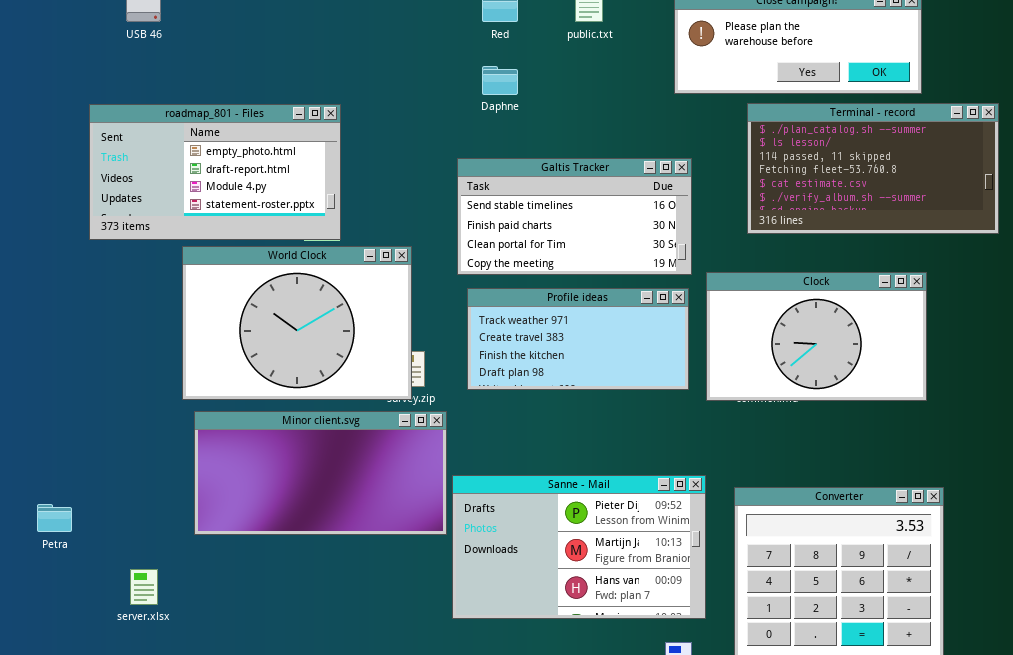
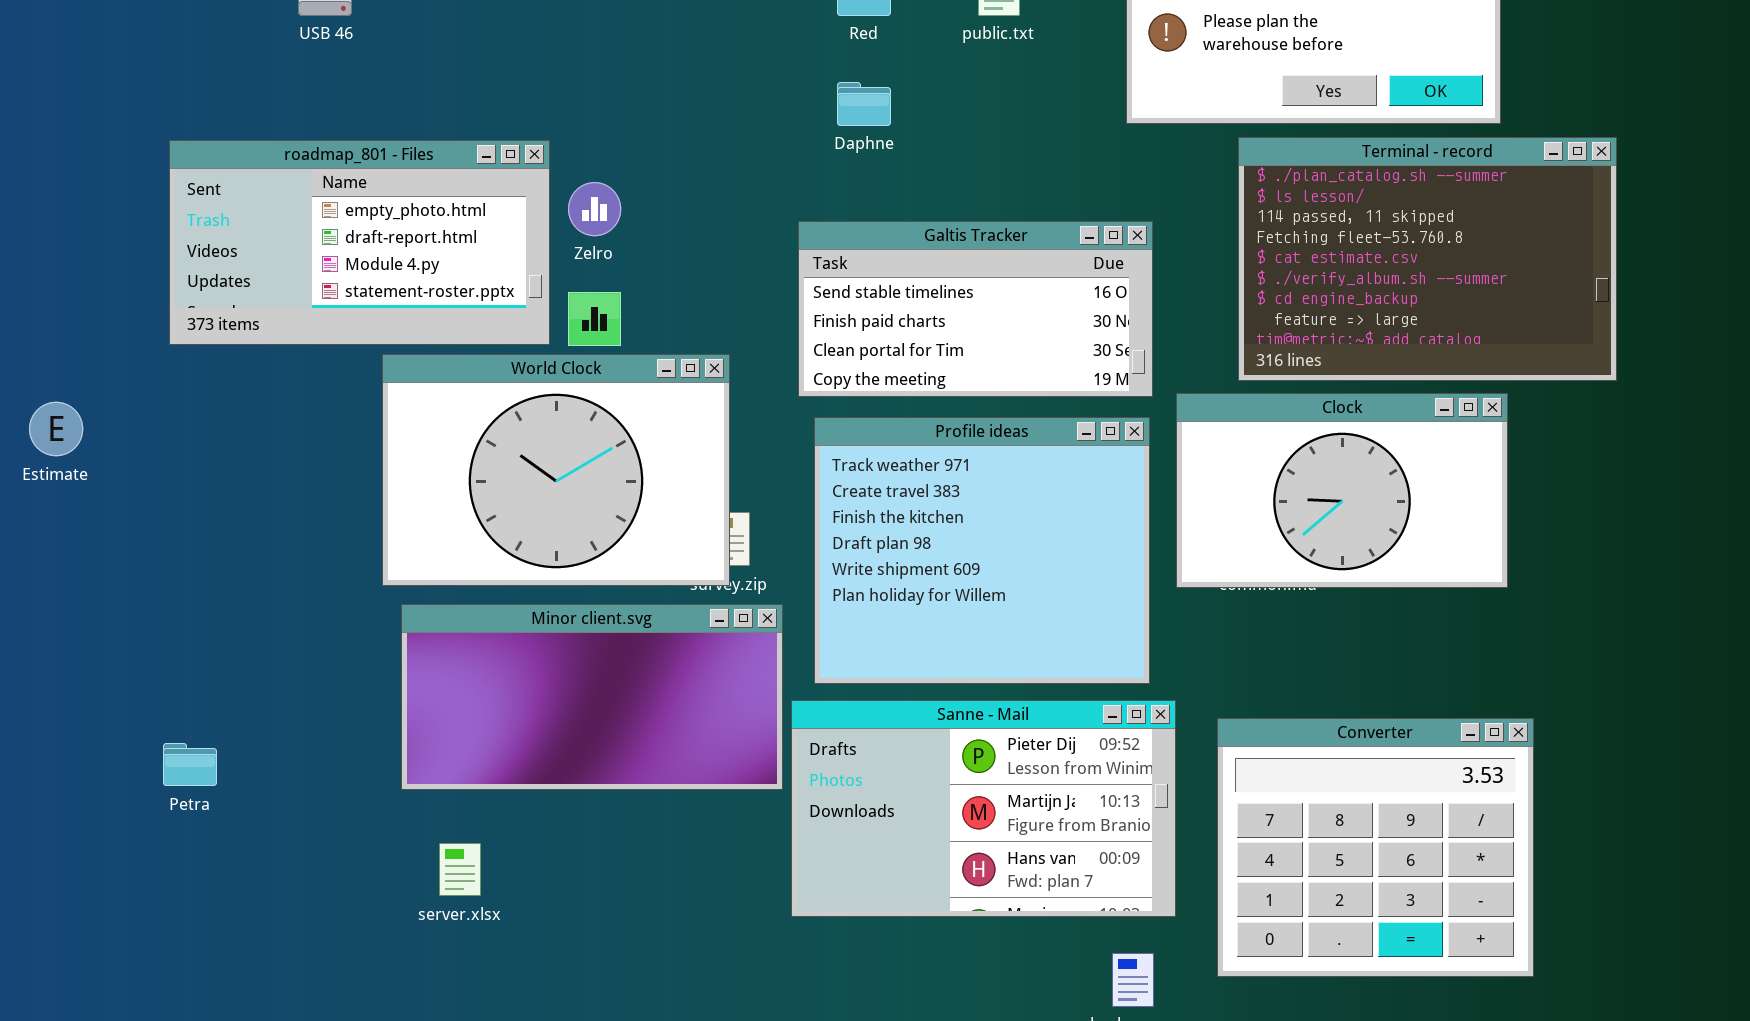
Terminal - record: [747,103,999,234] -> [1238,137,1617,381], resized
roadmap_801 - Files: [89,104,341,240] -> [169,140,550,345], moved
Profile ideas: [467,288,689,390] -> [814,417,1150,684], resized
server.xlsx: [130,569,158,605] -> [439,843,481,896], moved

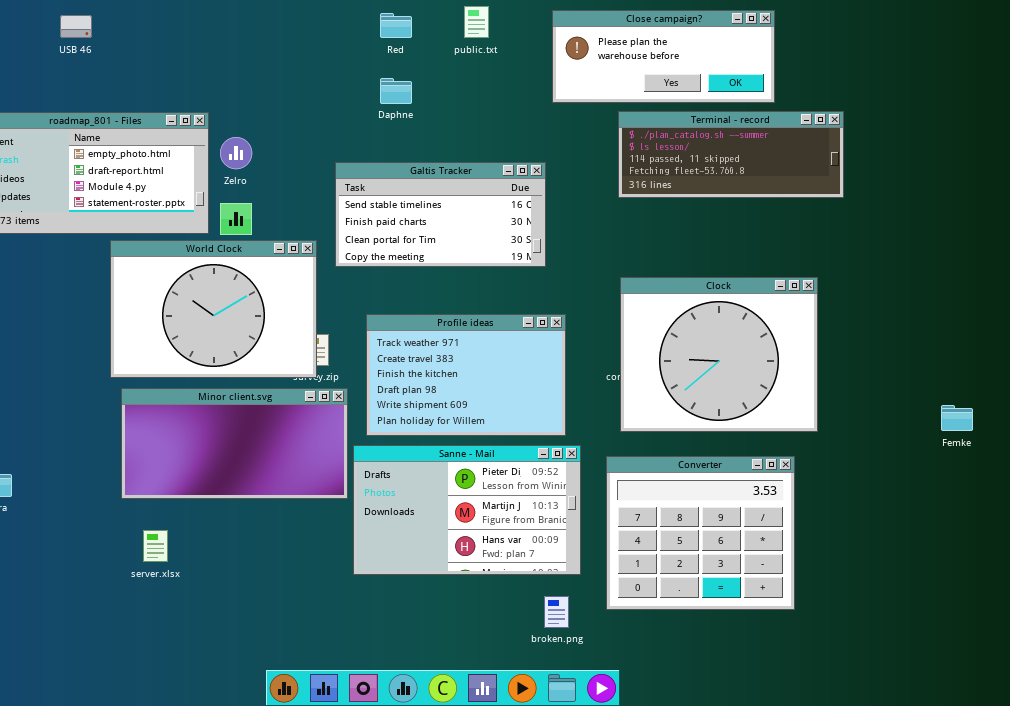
Terminal - record: [1238,137,1617,381] -> [618,111,844,198], resized
Galtis Tracker: [798,221,1153,397] -> [335,162,546,267], moved
Clock: [1176,393,1508,588] -> [620,277,818,432], moved, resized
Profile ideas: [814,417,1150,684] -> [366,314,566,436], resized

